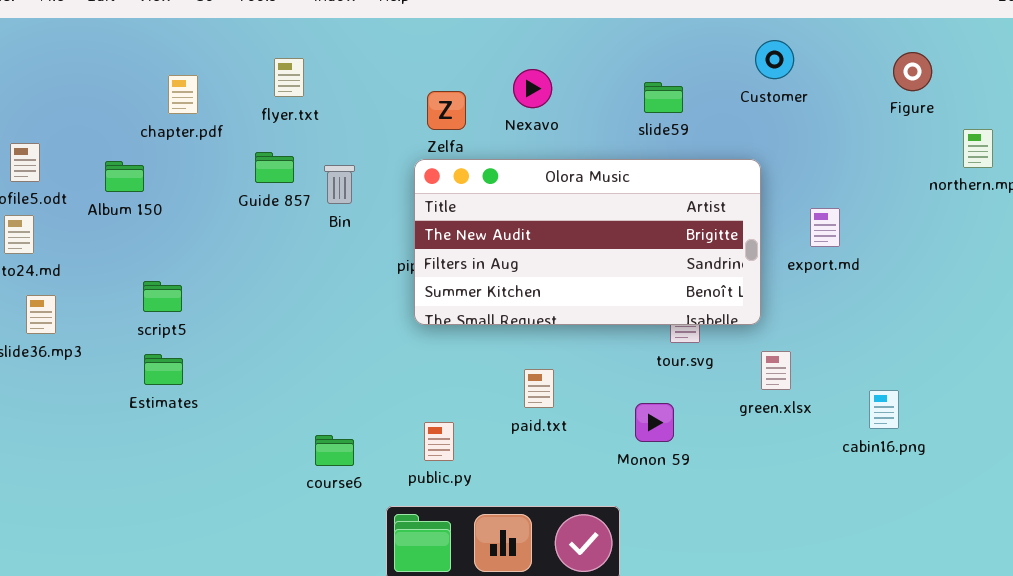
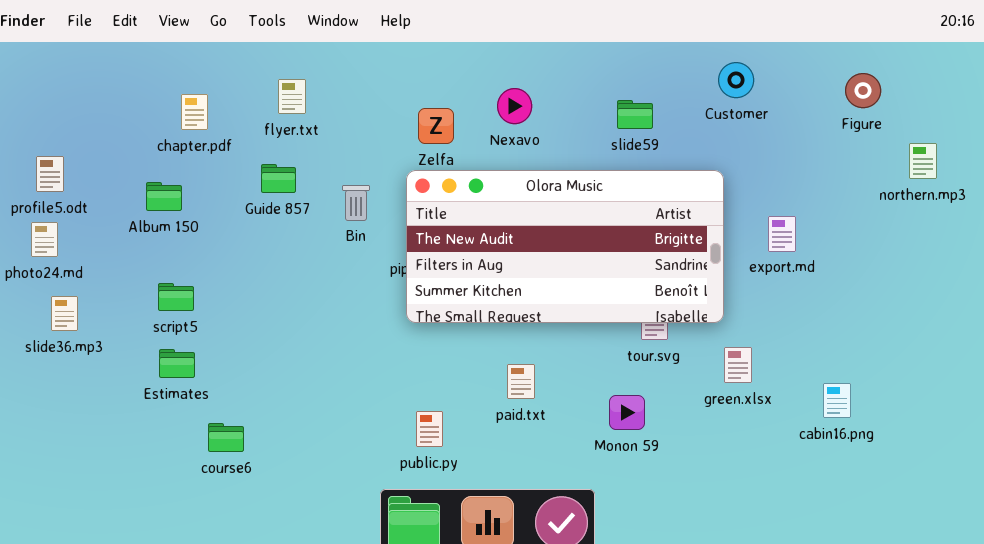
Album 150: [105,161,144,192] -> [146,182,182,211], moved
Bin: [324,165,355,204] -> [342,185,370,221], moved
course6: [315,435,354,466] -> [208,423,244,452], moved

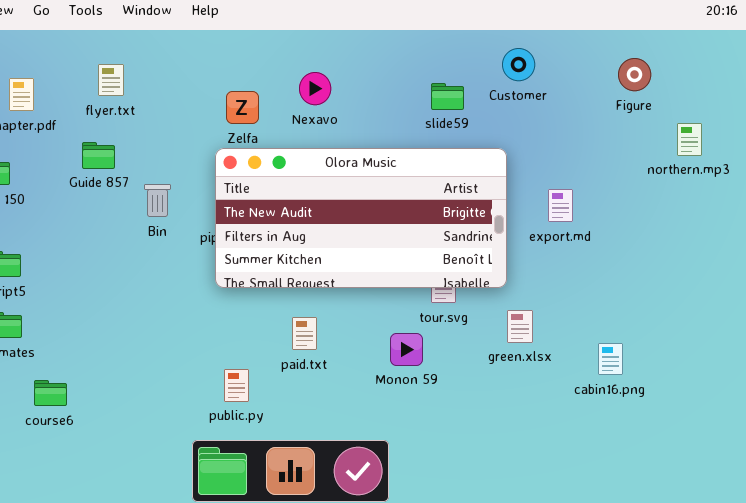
slide59: [617,100,653,129] -> [431,83,464,110], moved
Bin: [342,185,370,221] -> [144,184,171,217], moved
paid.txt: [507,364,535,399] -> [292,317,317,350], moved
Monon 59: [609,395,645,430] -> [390,333,423,366], moved

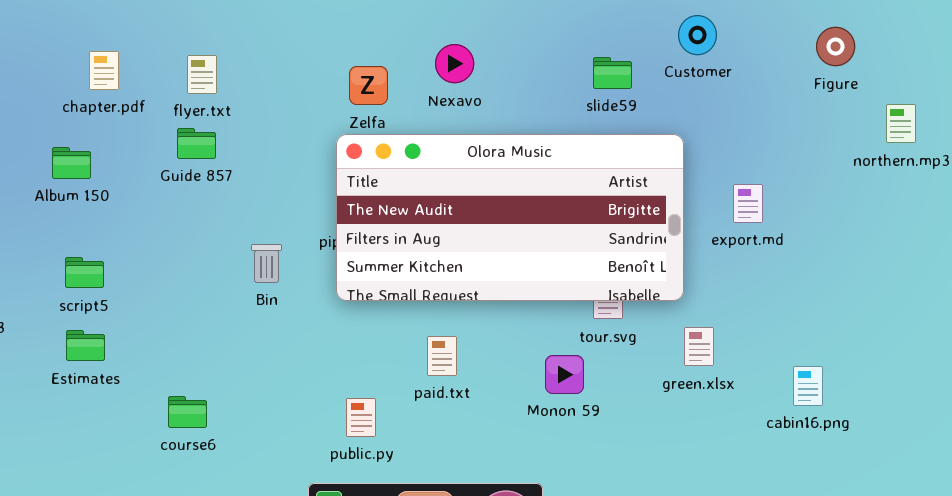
flyer.txt: [98,64,124,96] -> [187,55,217,94], moved
Bin: [144,184,171,217] -> [251,244,282,283], moved
course6: [34,380,67,406] -> [168,396,207,428], moved

